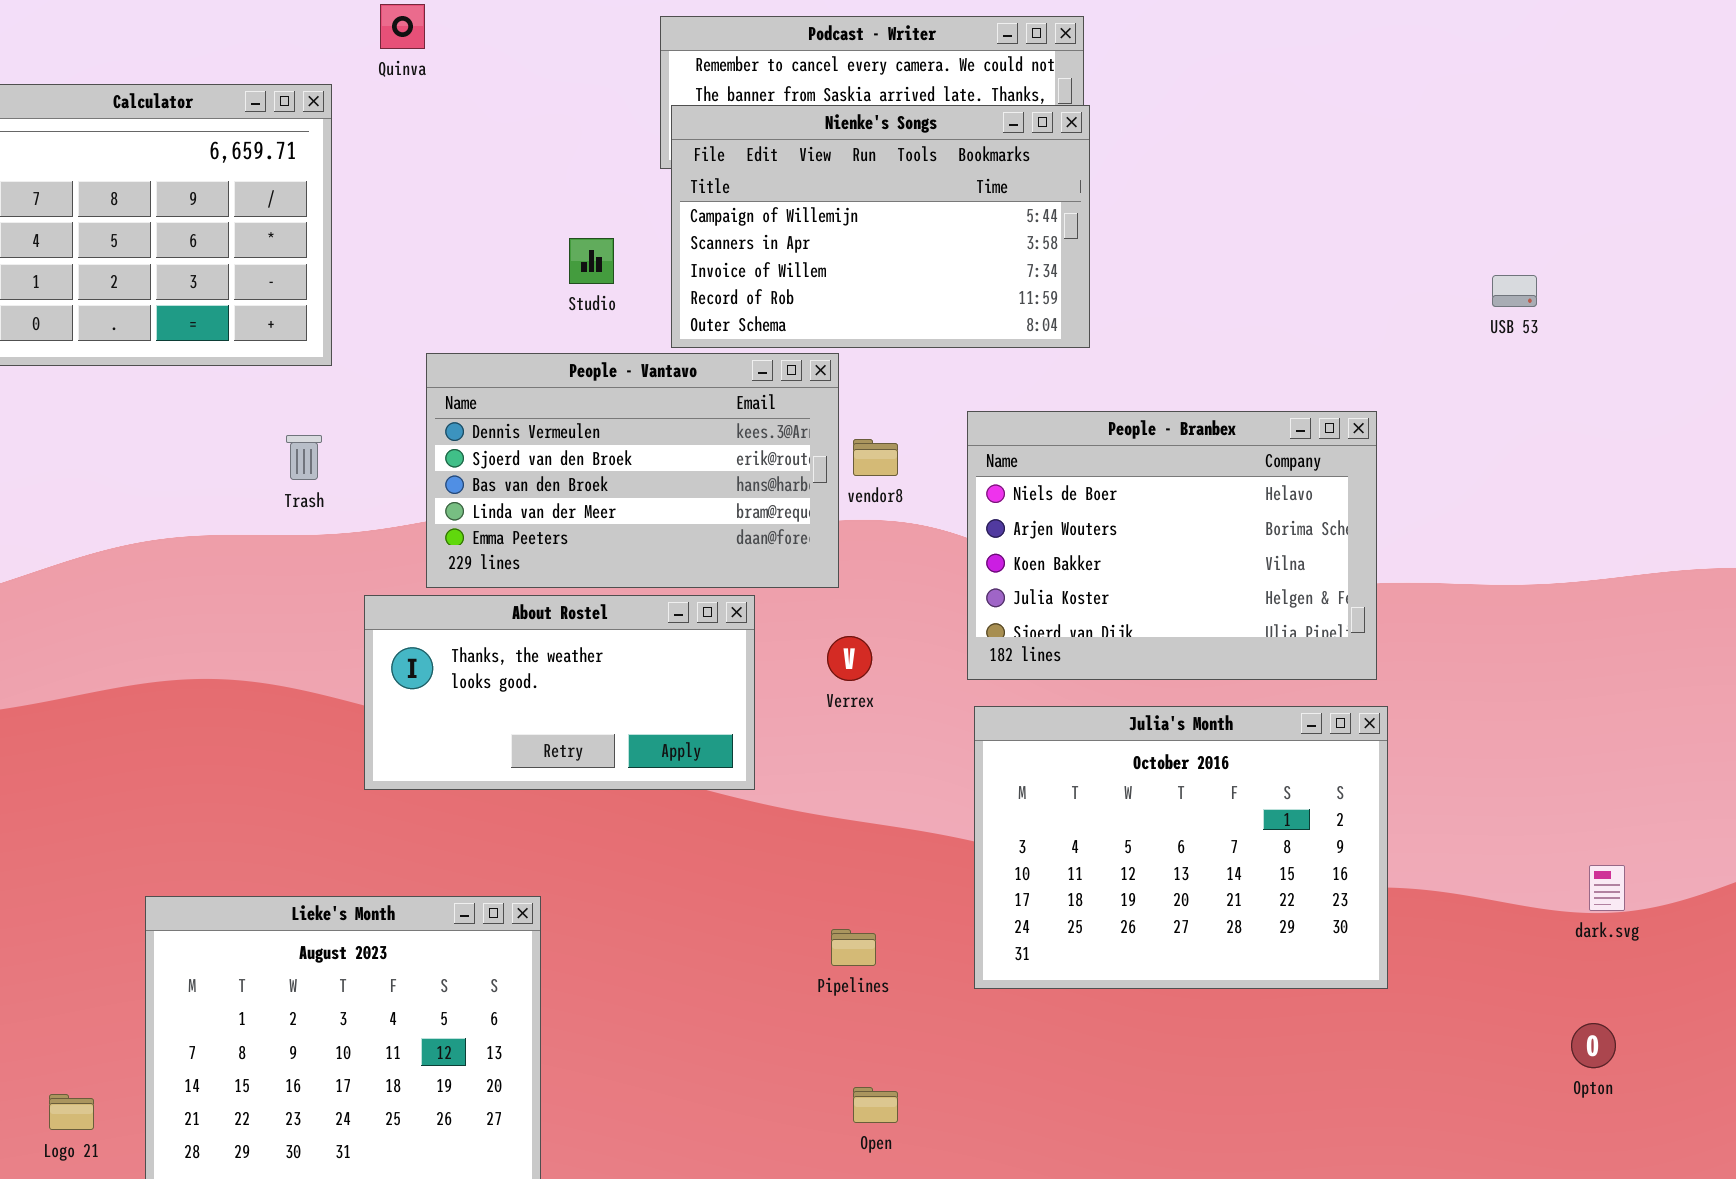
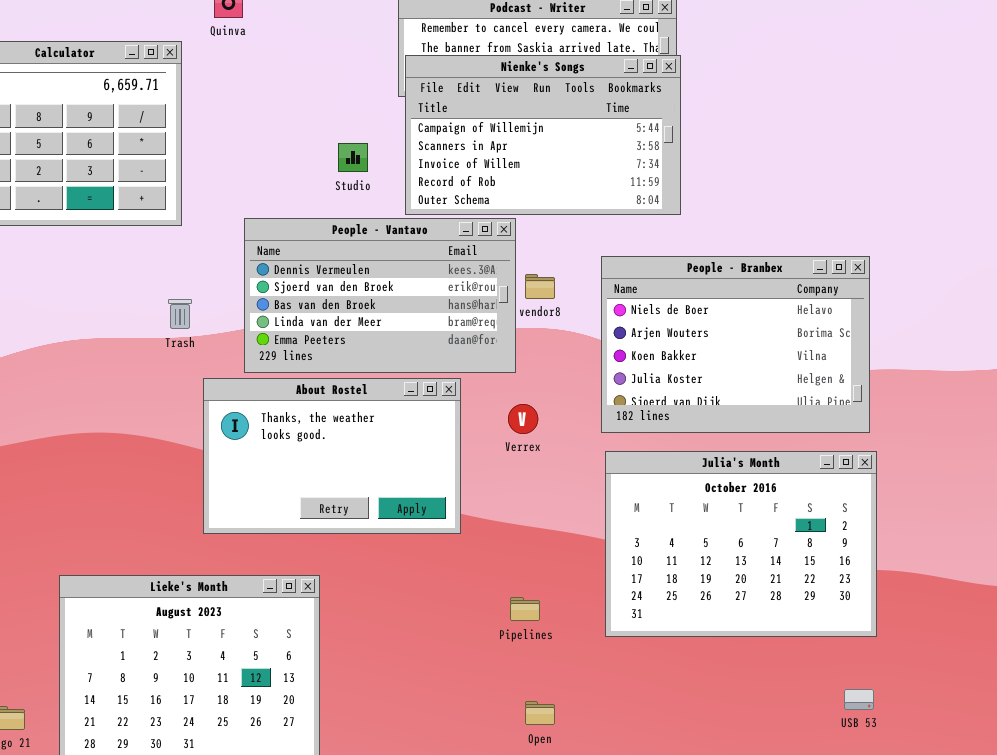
USB 53: [1492,275,1537,307] -> [844,689,874,710], moved
Trash: [286,435,322,480] -> [168,299,192,329], moved
About Rostel: [364,595,755,790] -> [203,378,461,534], resized

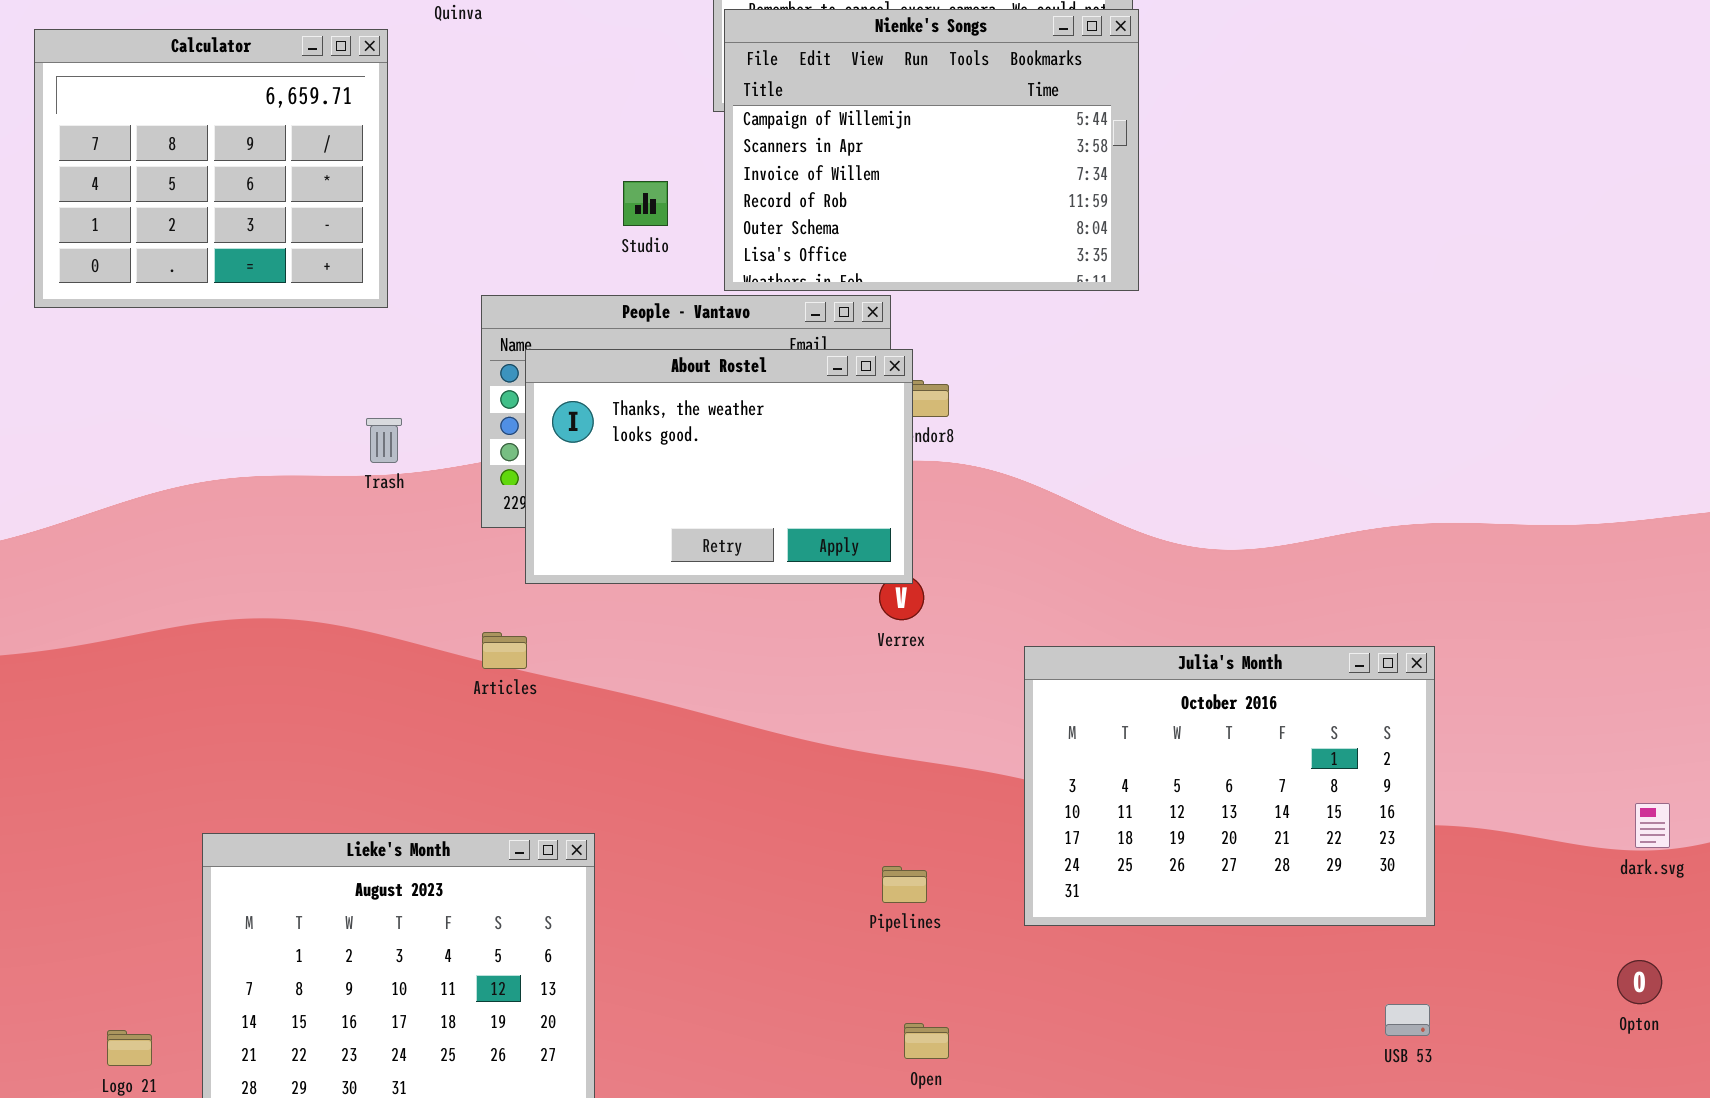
Nienke's Songs: [405,55,681,215] -> [724,9,1139,291], resized
People - Branbex: [601,256,870,433] -> none, closed
About Rostel: [203,378,461,534] -> [525,349,913,584], moved

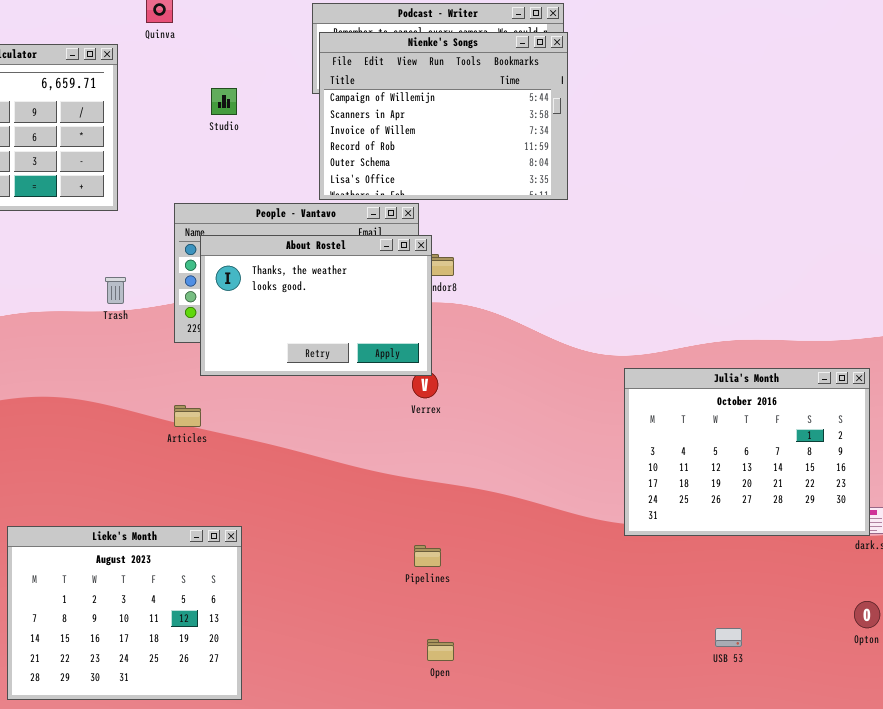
Studio: [623,181,668,226] -> [211,88,237,115], moved
Julia's Month: [1024,646,1435,926] -> [624,368,870,536], moved

